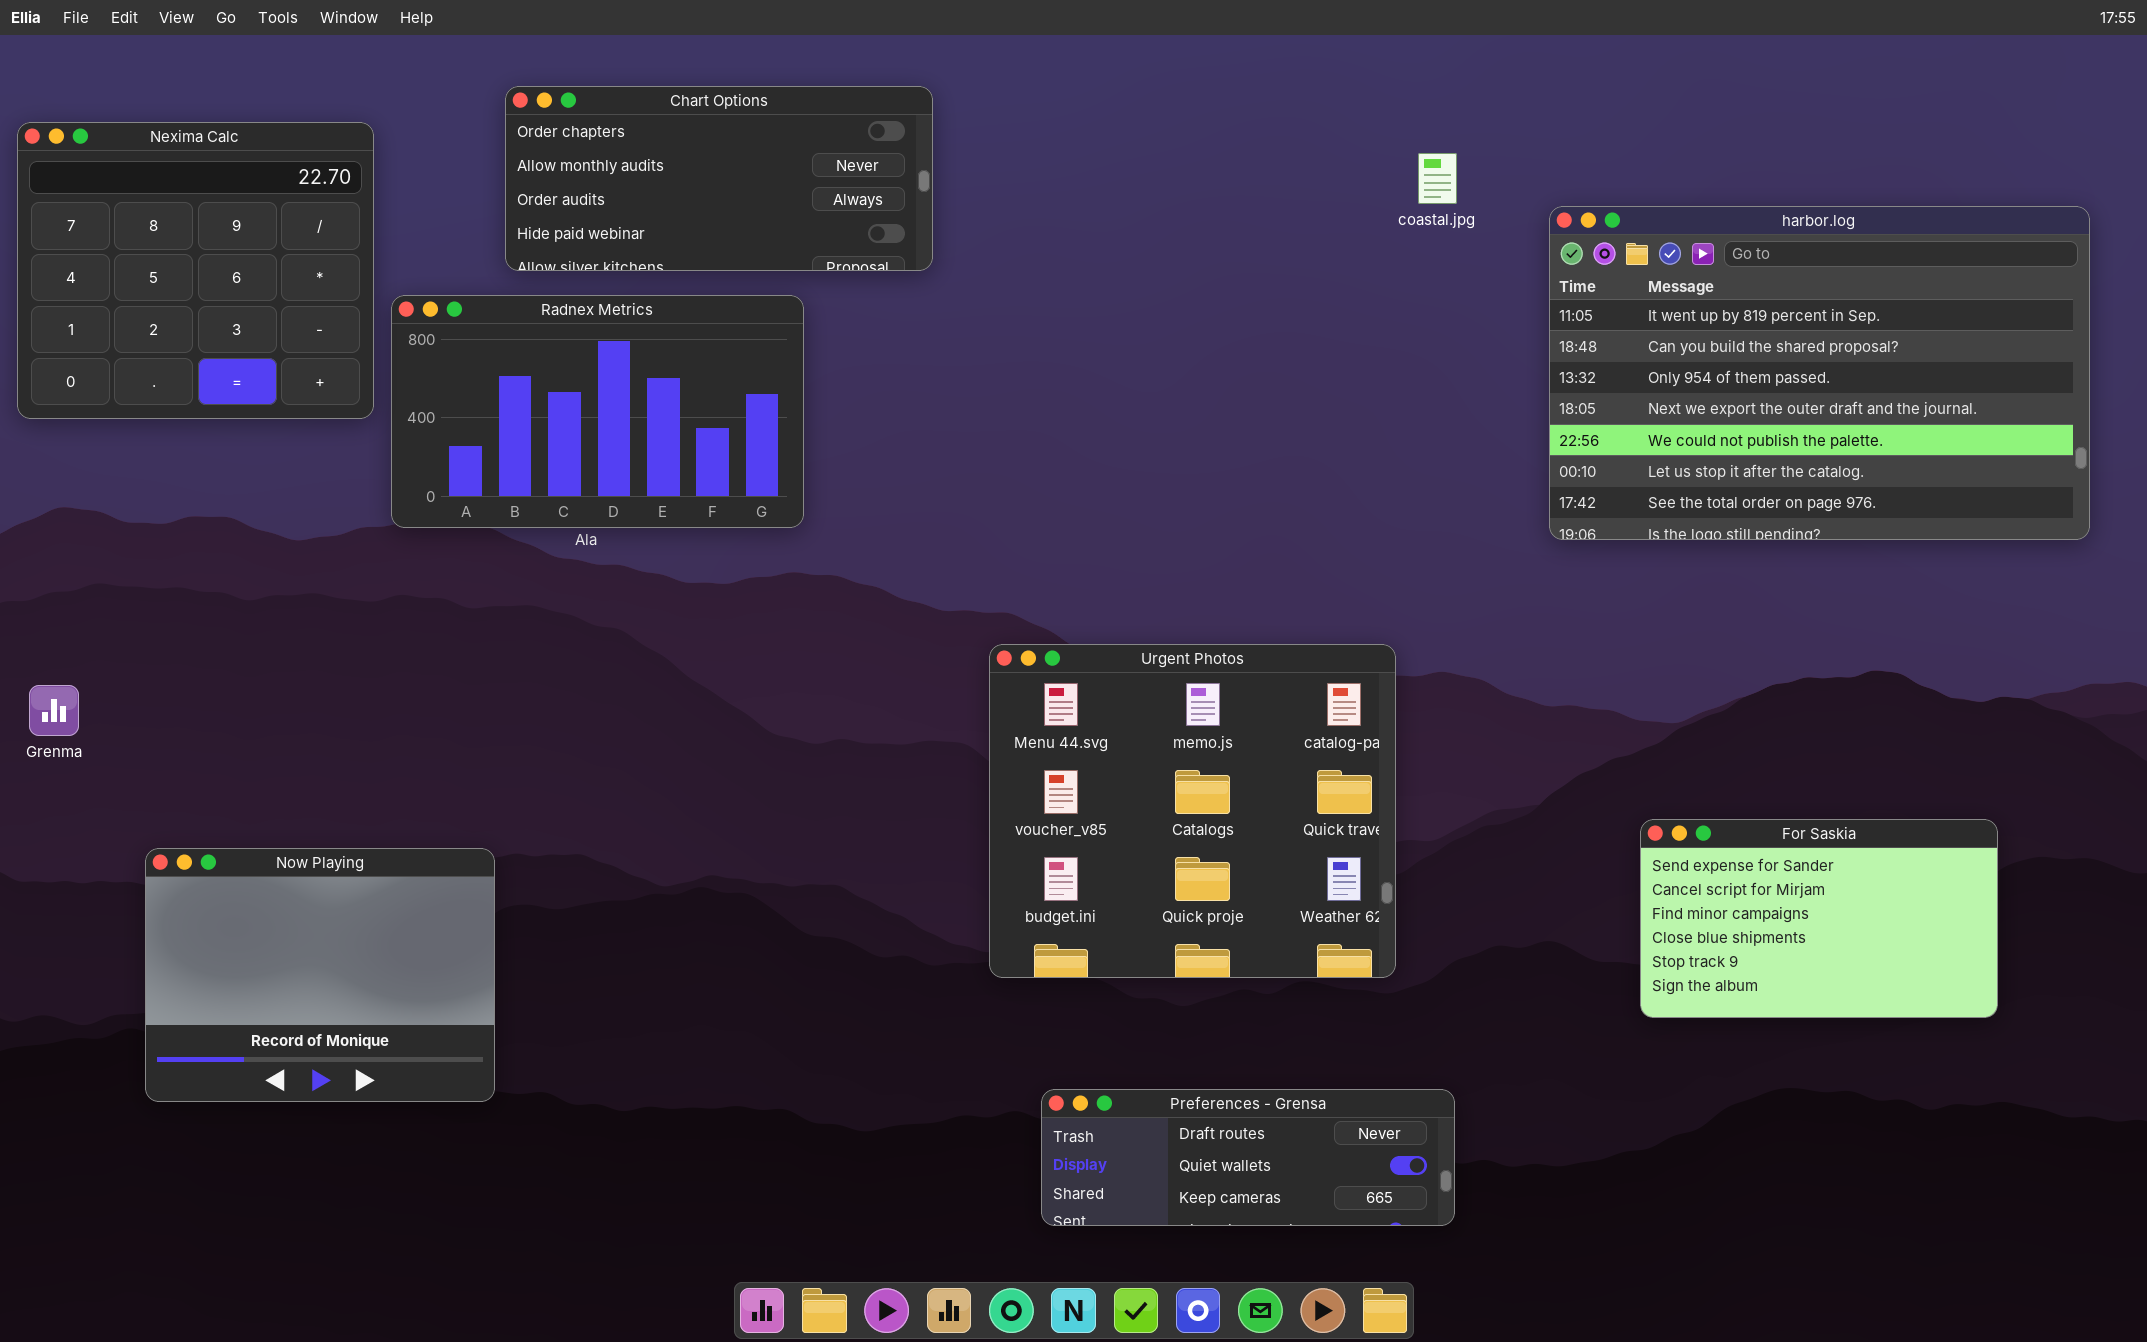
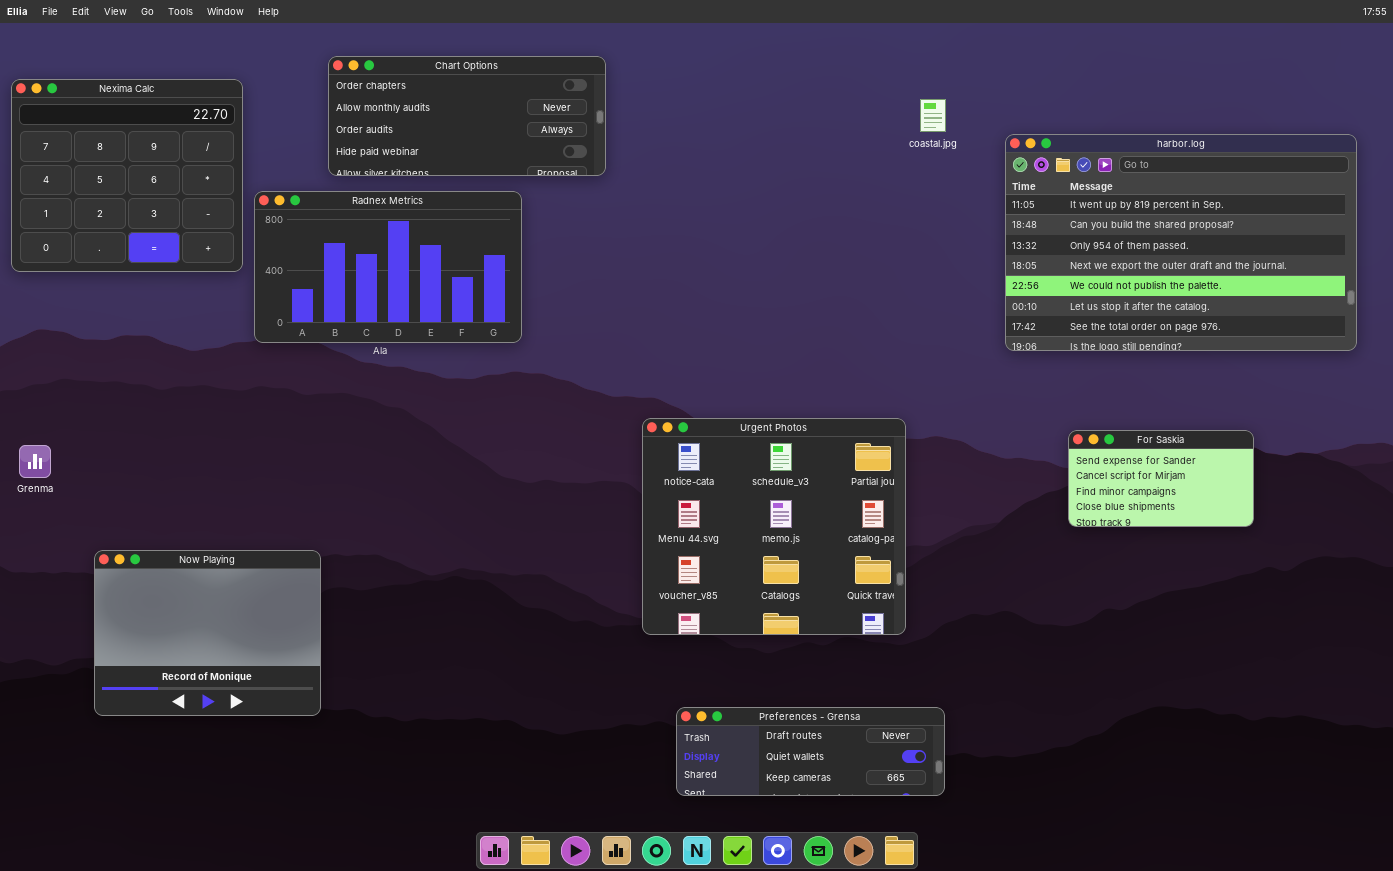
Urgent Photos: [989,644,1396,978] -> [642,418,906,635], scrolled up 1 row
For Saskia: [1640,819,1998,1018] -> [1068,430,1254,527], moved, resized

